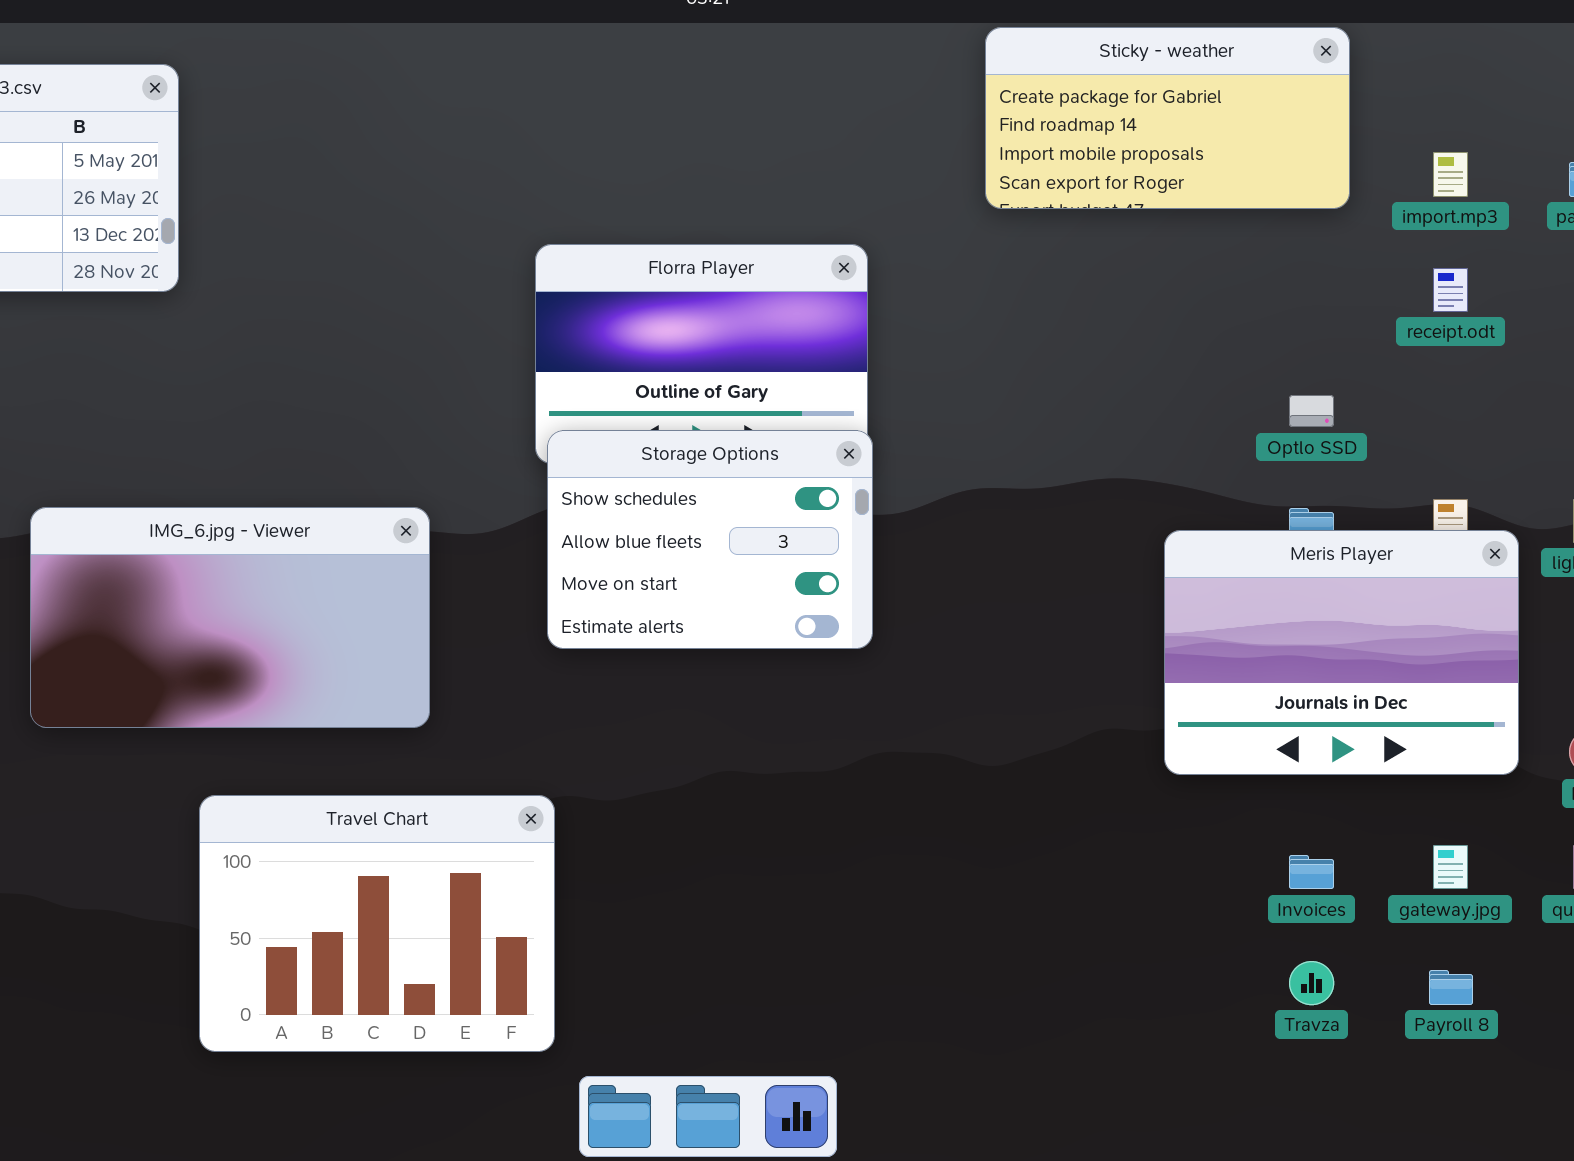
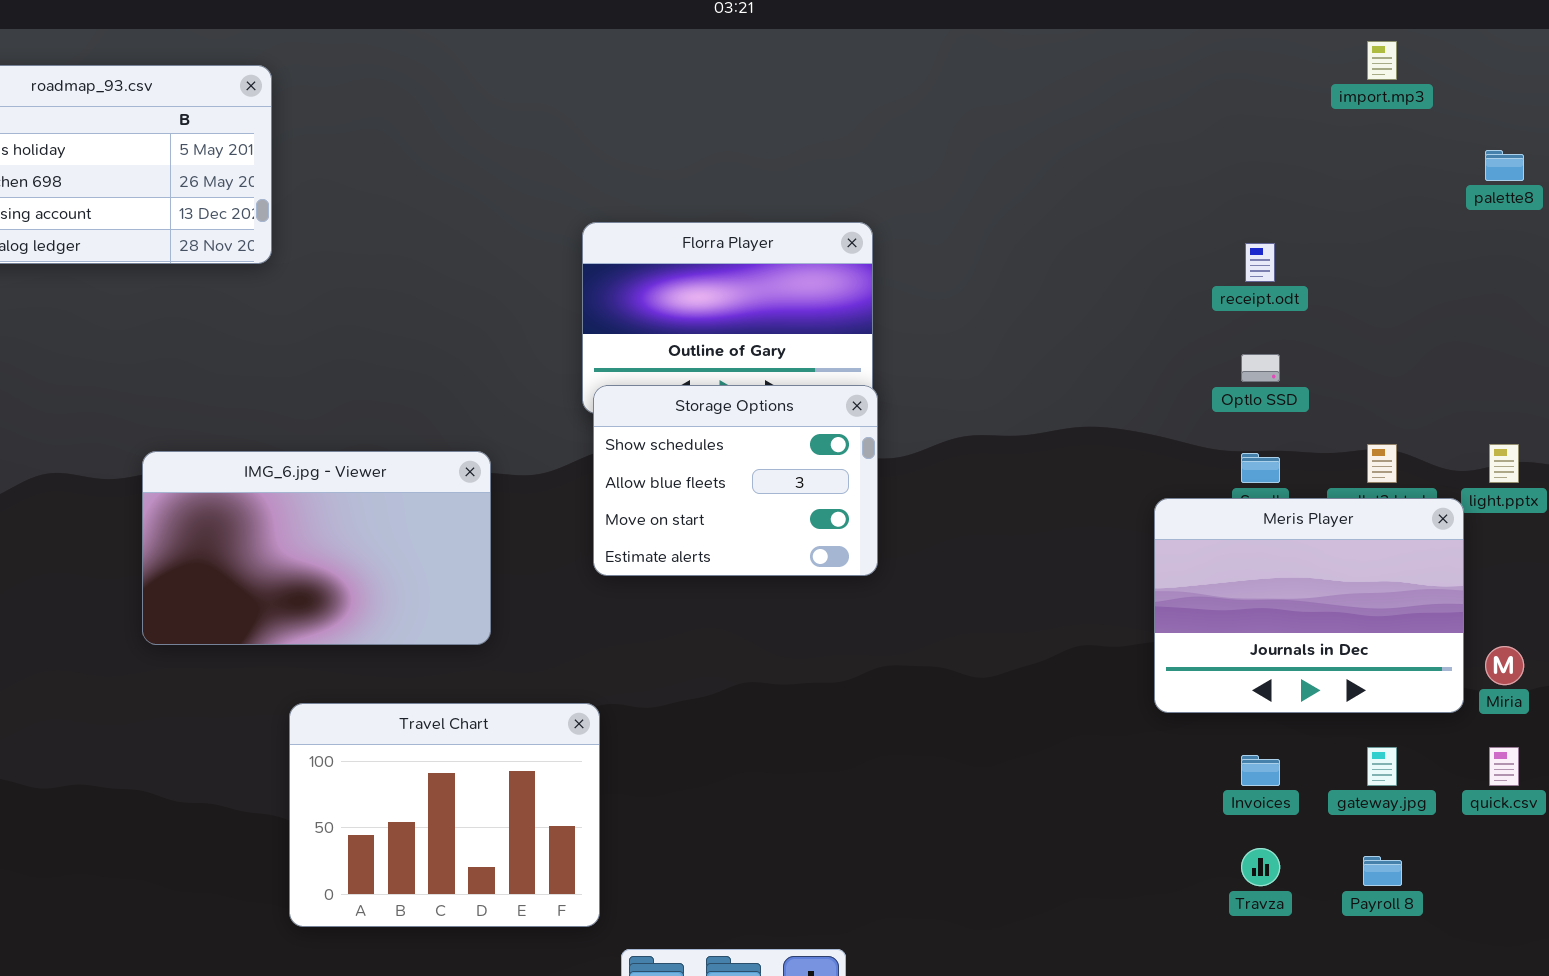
Sticky - weather: [985,27,1350,209] -> none, closed
import.mp3: [1433,152,1468,197] -> [1367,41,1397,80], moved
receipt.odt: [1433,268,1468,312] -> [1245,243,1275,282], moved
Meris Player: [1164,530,1519,775] -> [1154,498,1464,713], moved

